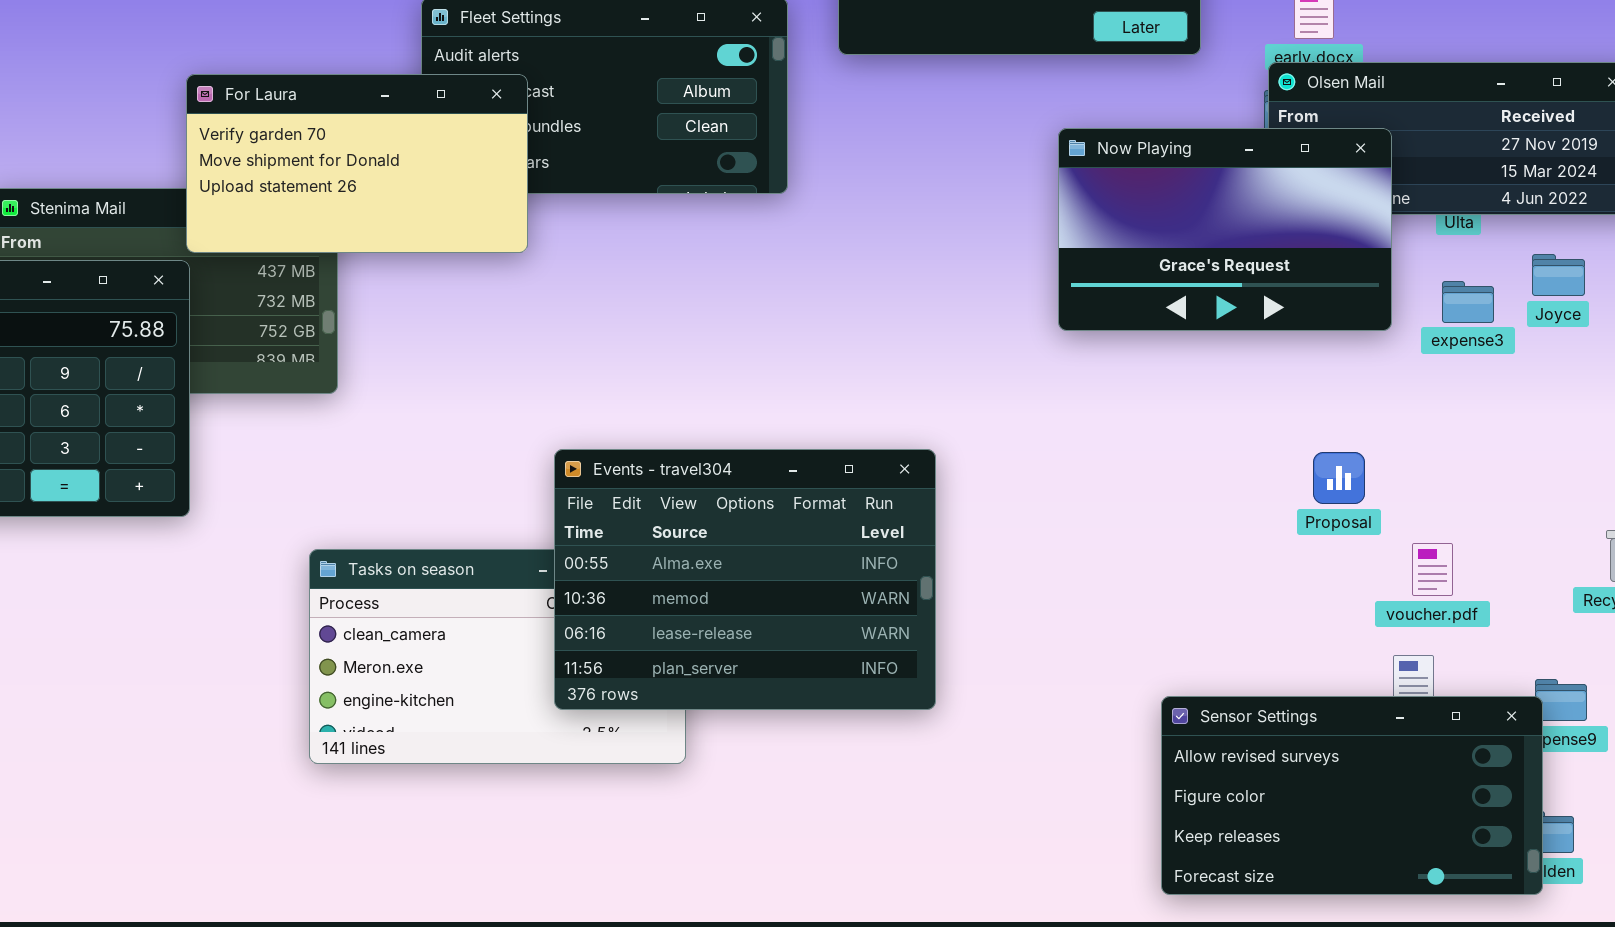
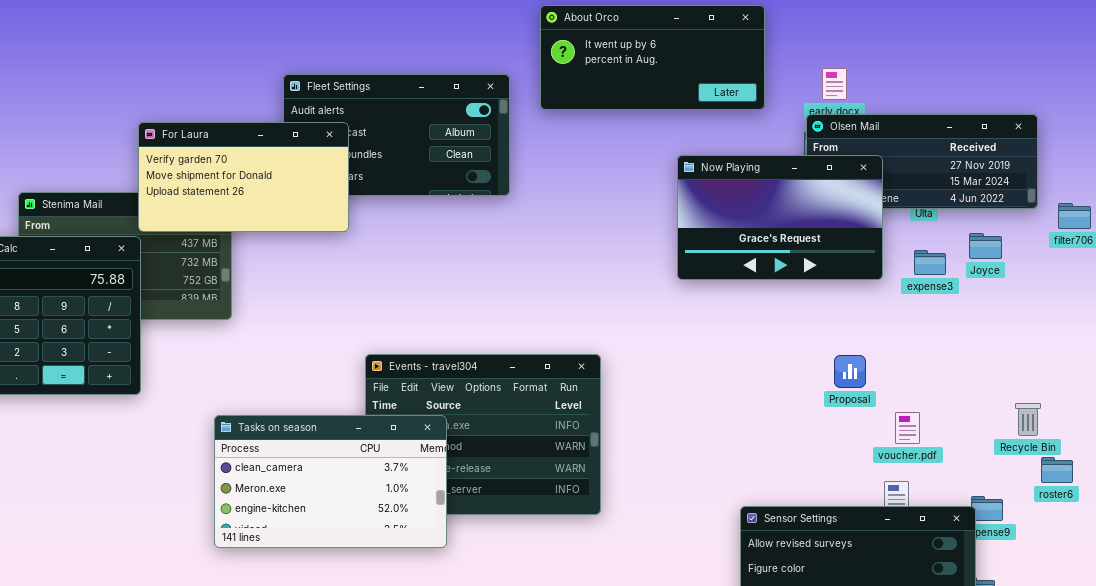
Tasks on season: [309,549,686,764] -> [214,415,447,548], raised

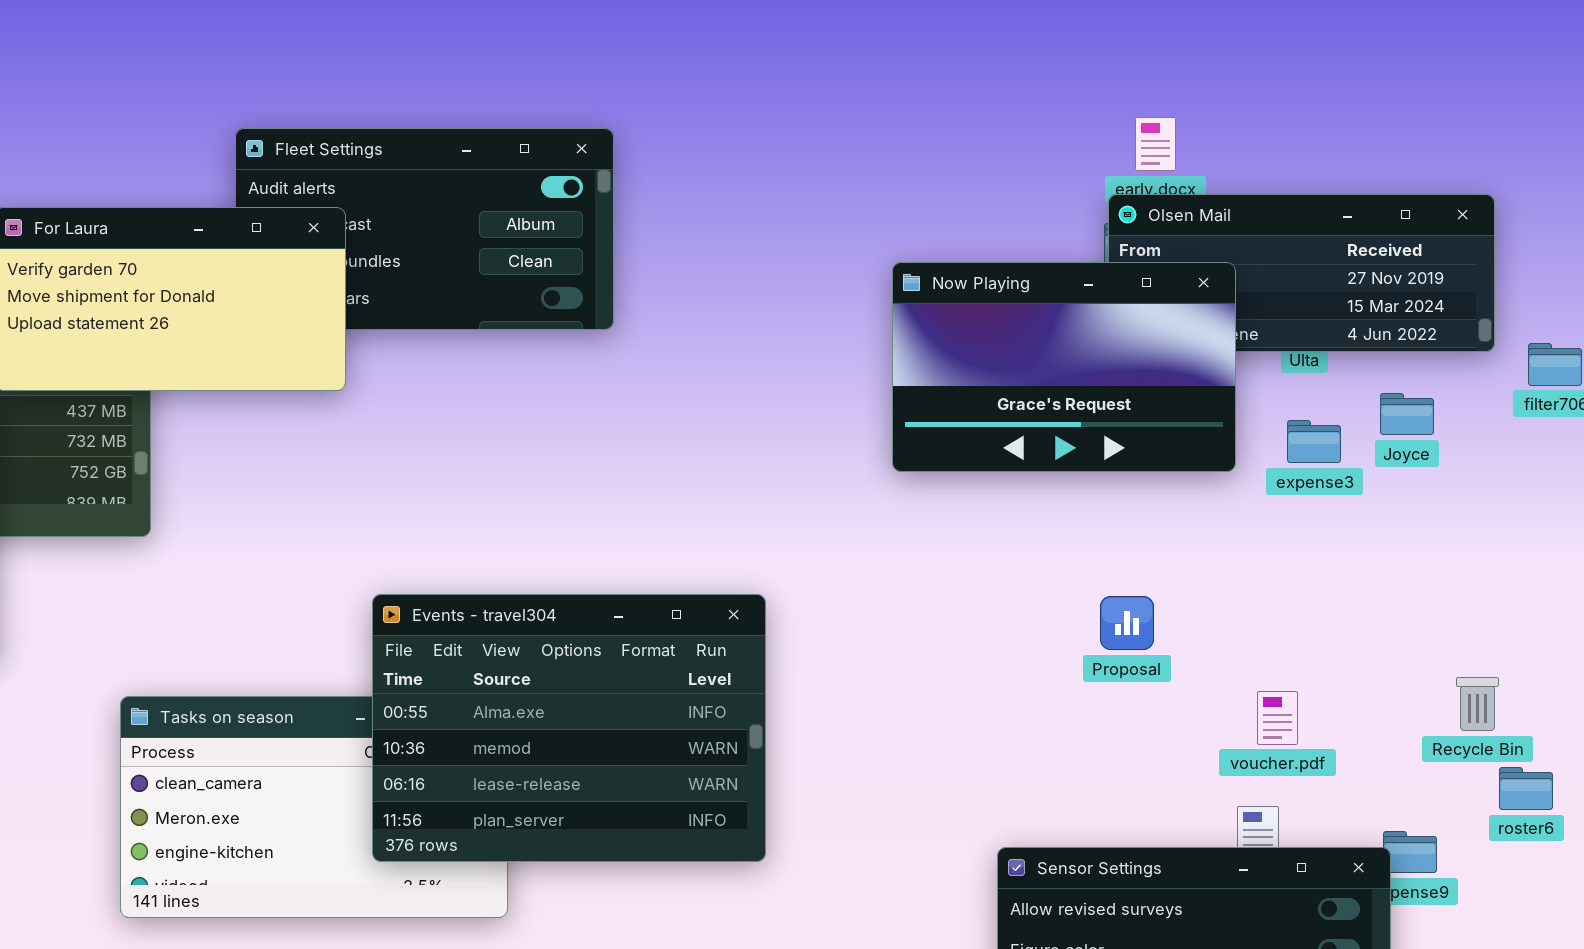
About Orco: [540,5,765,110] -> none, closed
Events - travel304: [365,354,601,515] -> [372,594,766,862], raised
Proposal: [834,355,866,388] -> [1100,596,1154,650], moved

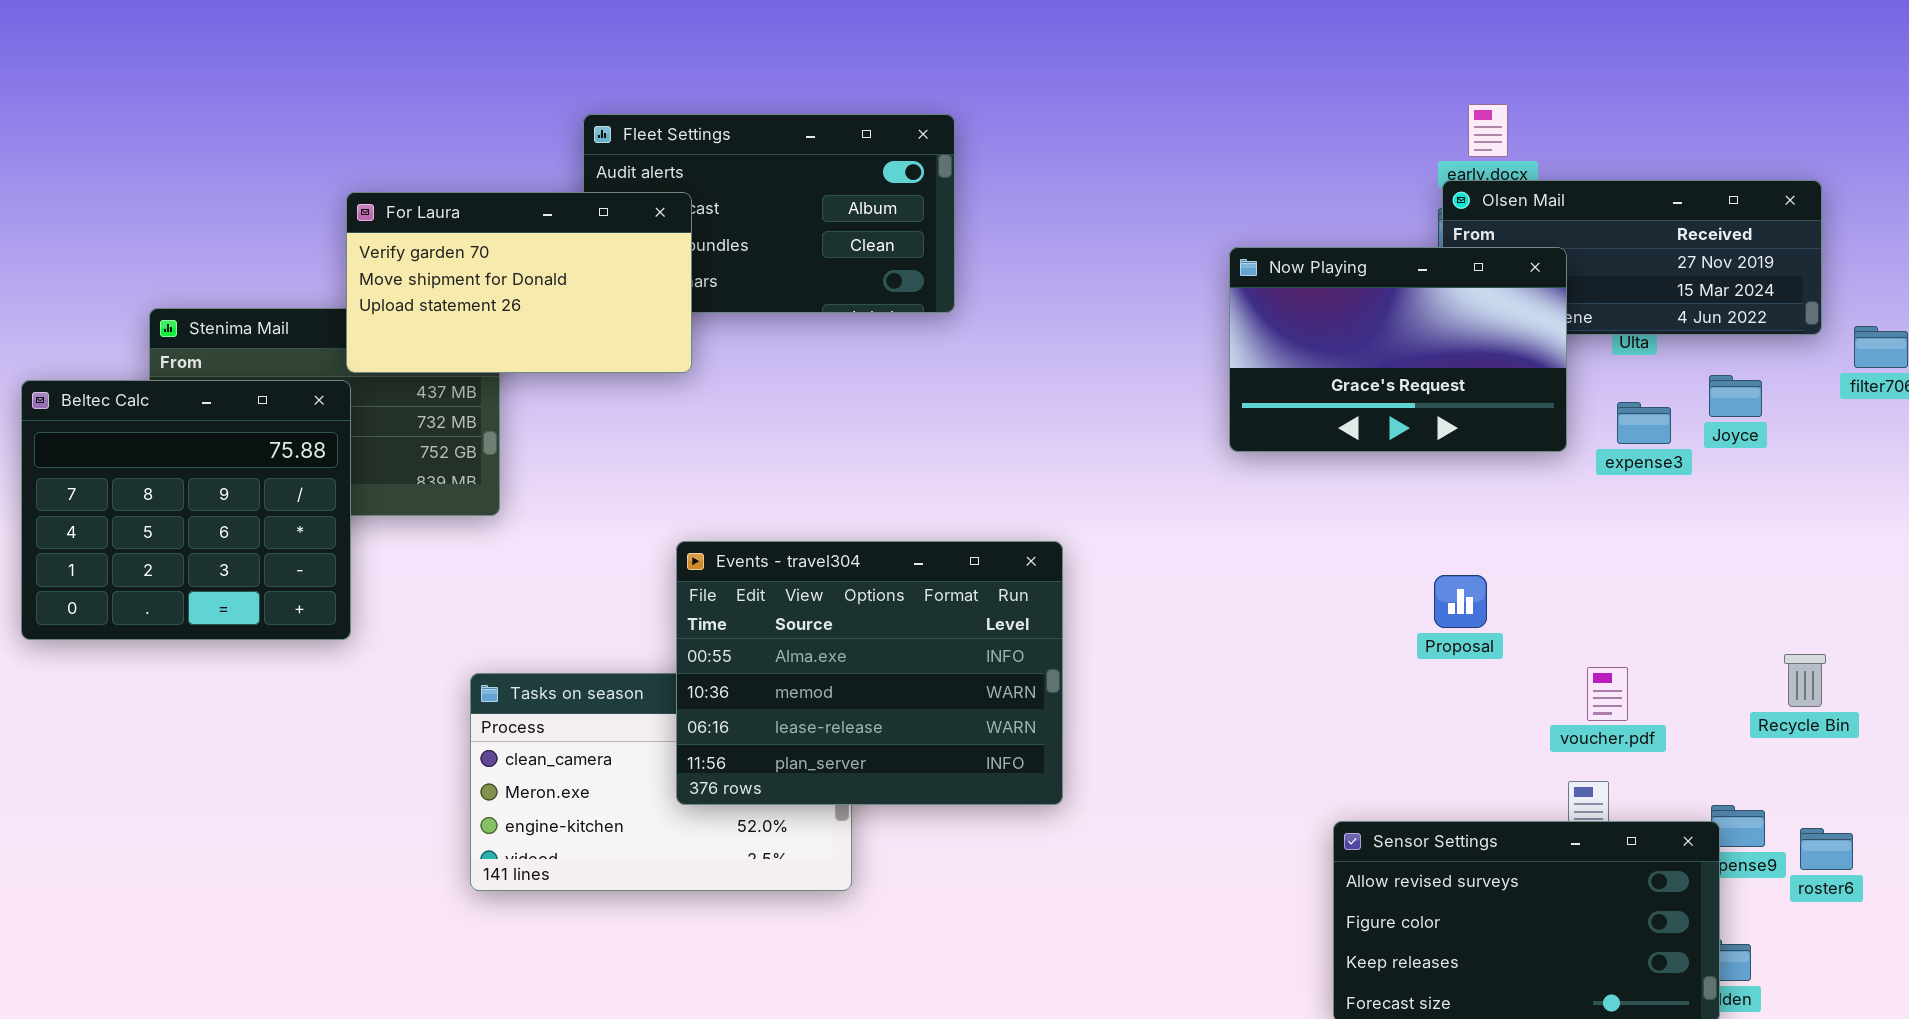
Events - travel304: [372,594,766,862] -> [676,541,1063,805], moved
roster6: [1499,767,1553,810] -> [1800,828,1853,870], moved

